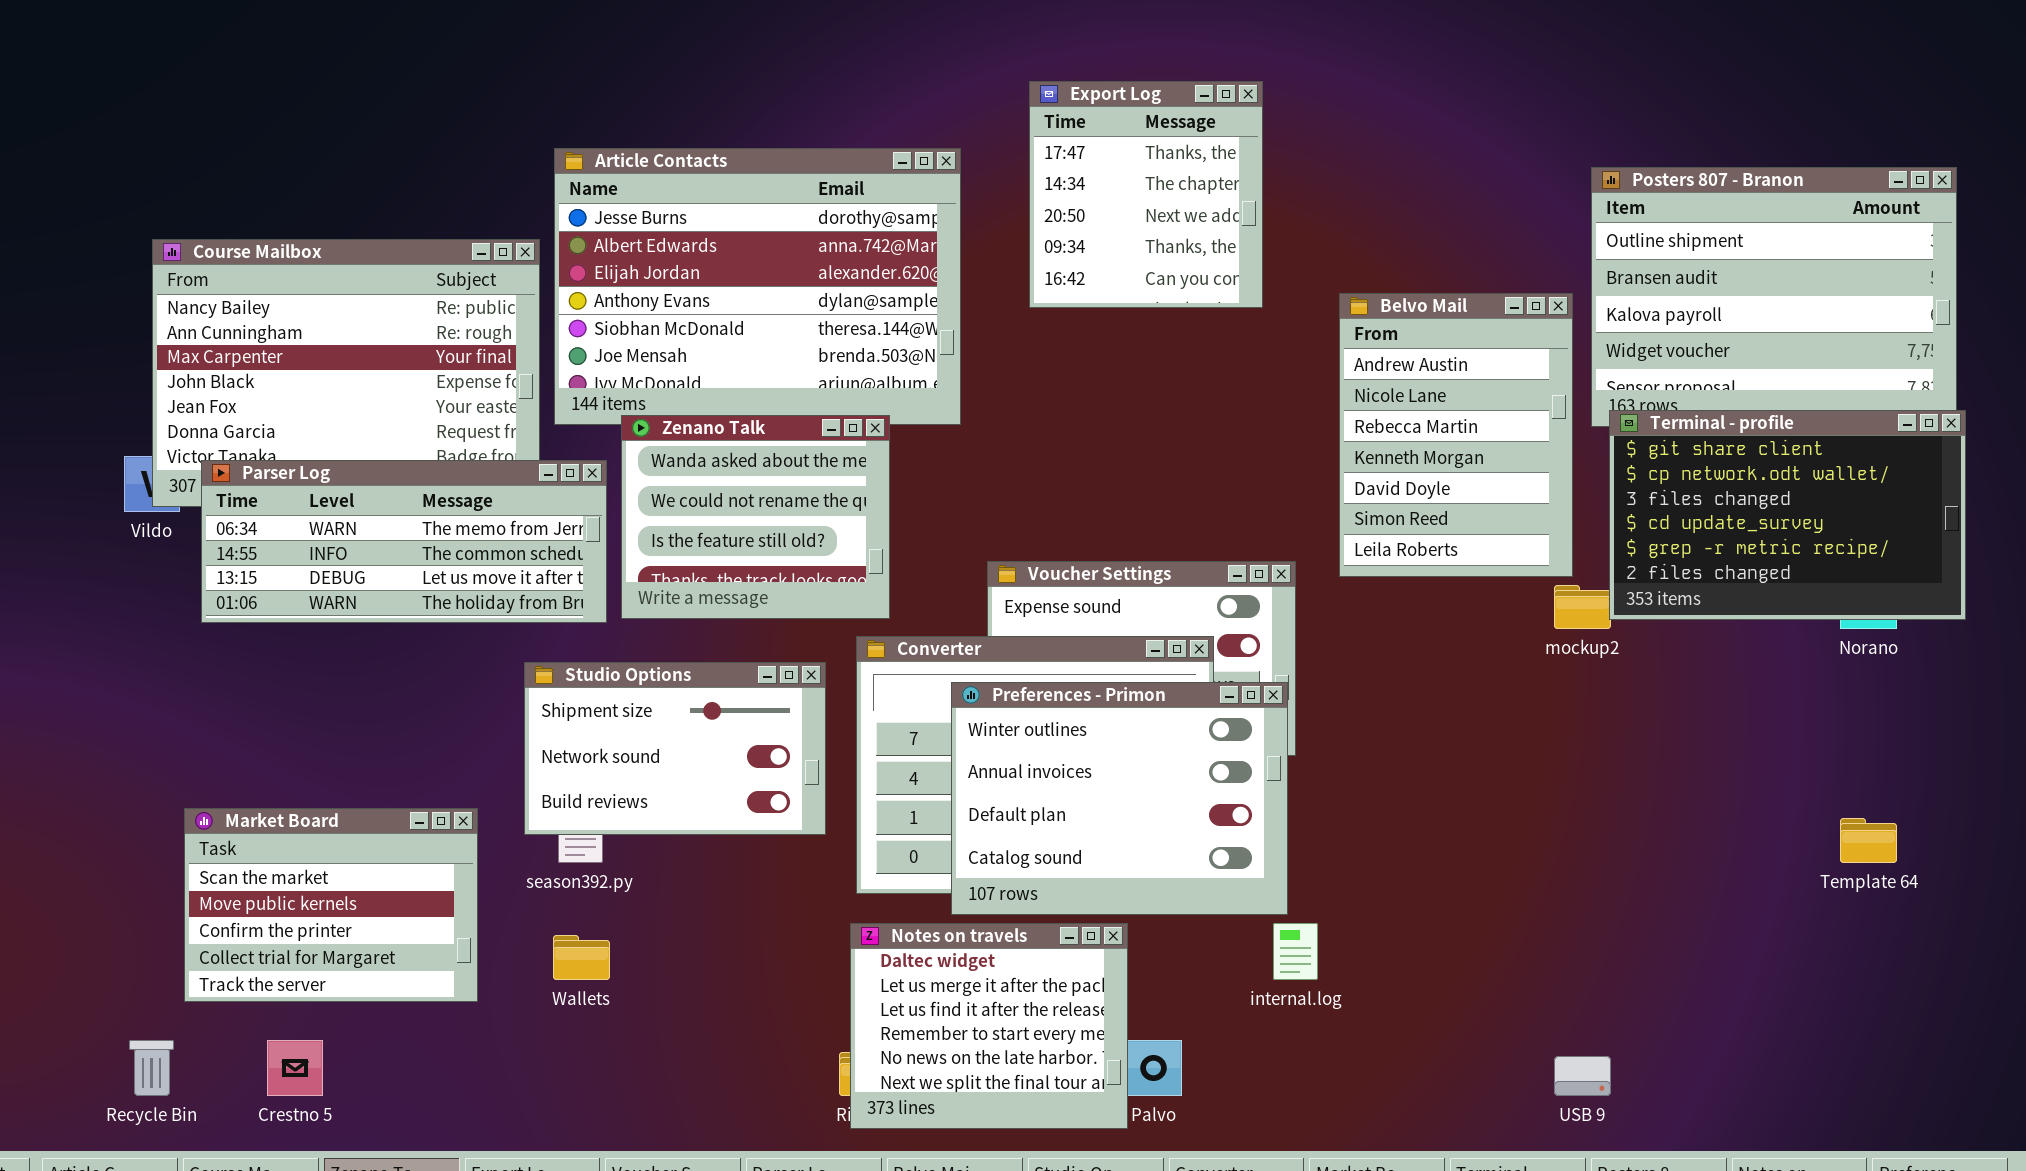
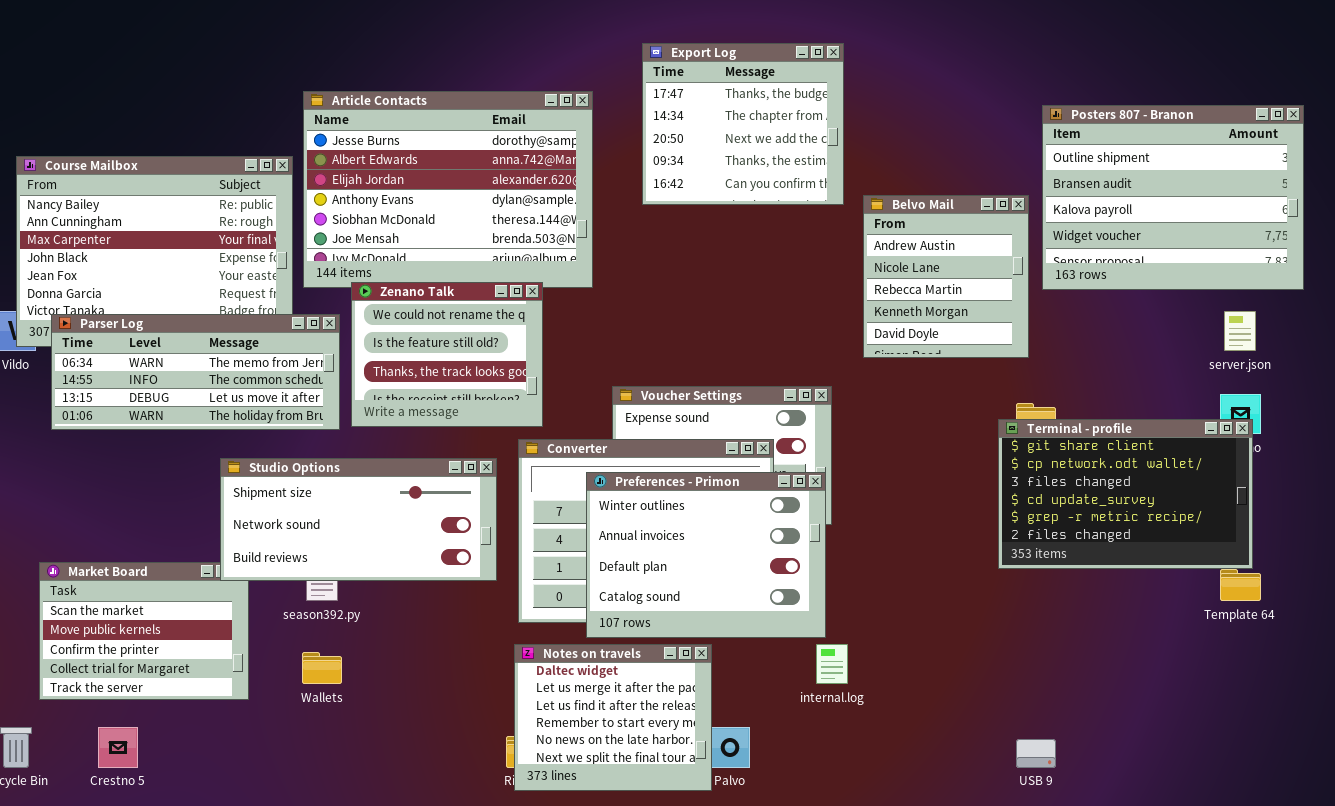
Export Log: [1029,81,1263,308] -> [642,43,844,205], resized
Belvo Mail: [1339,293,1573,577] -> [863,195,1029,358], resized
Terminal - profile: [1609,410,1966,620] -> [998,419,1253,569], moved
Zenano Talk: [621,415,890,619] -> [351,282,543,427], scrolled down 1 row
Studio Options: [524,662,826,835] -> [220,458,497,581], resized

